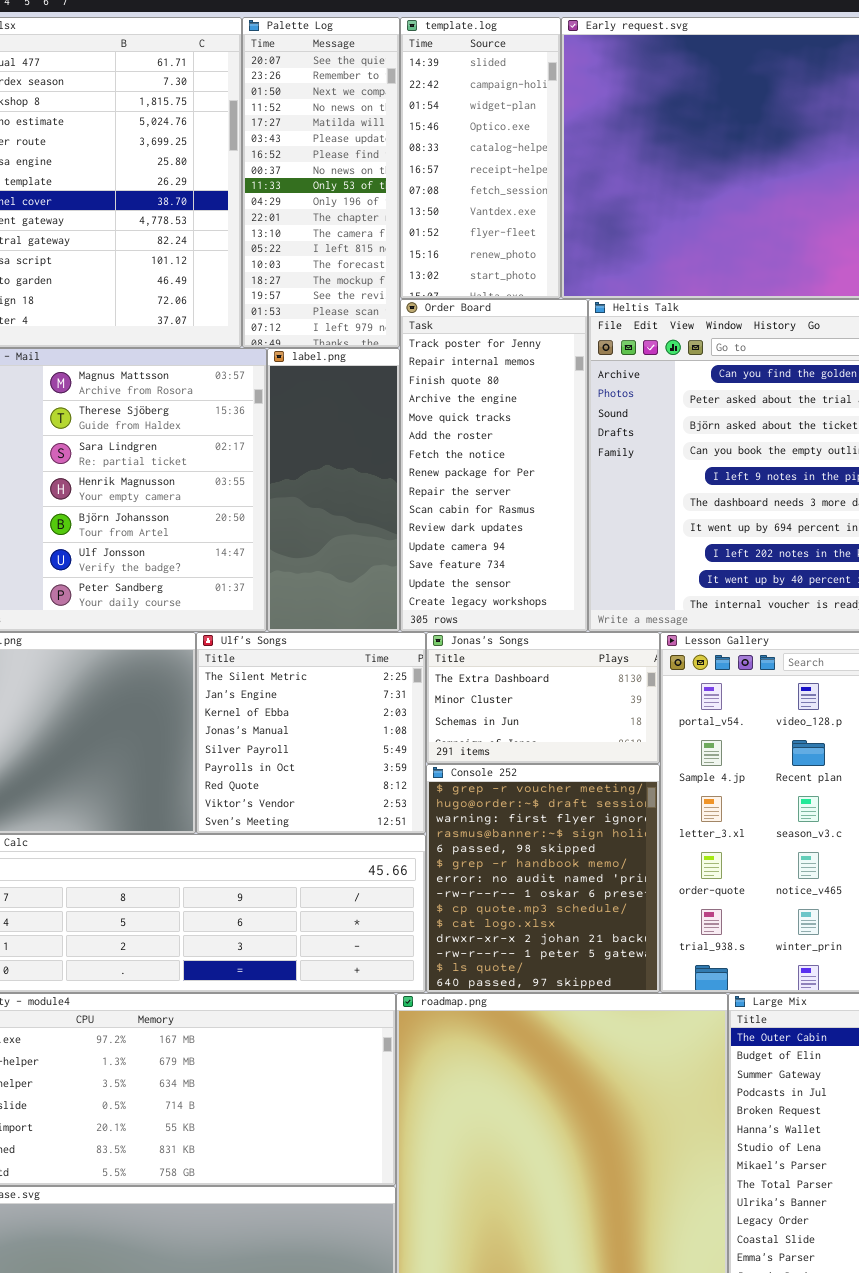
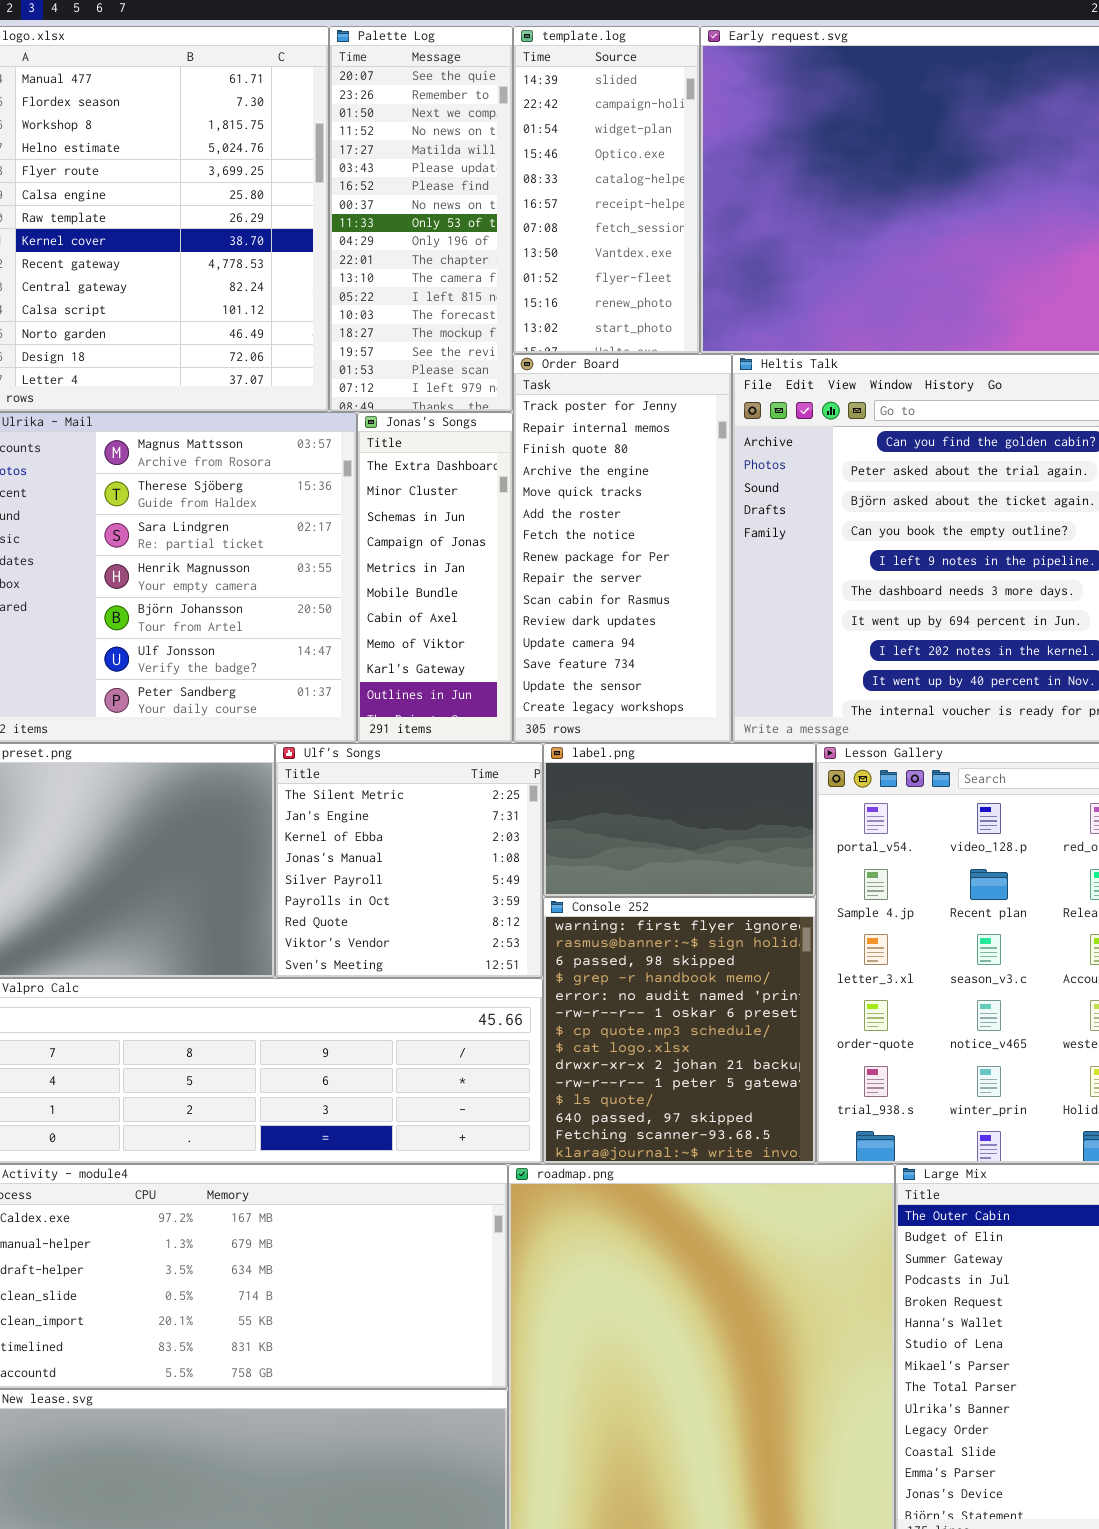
label.png: [267,348,400,632] -> [543,743,816,897], moved, resized
Jonas's Songs: [426,632,660,764] -> [357,412,513,743], moved, resized
Console 252: [426,764,660,993] -> [543,897,816,1164], scrolled down 2 rows

